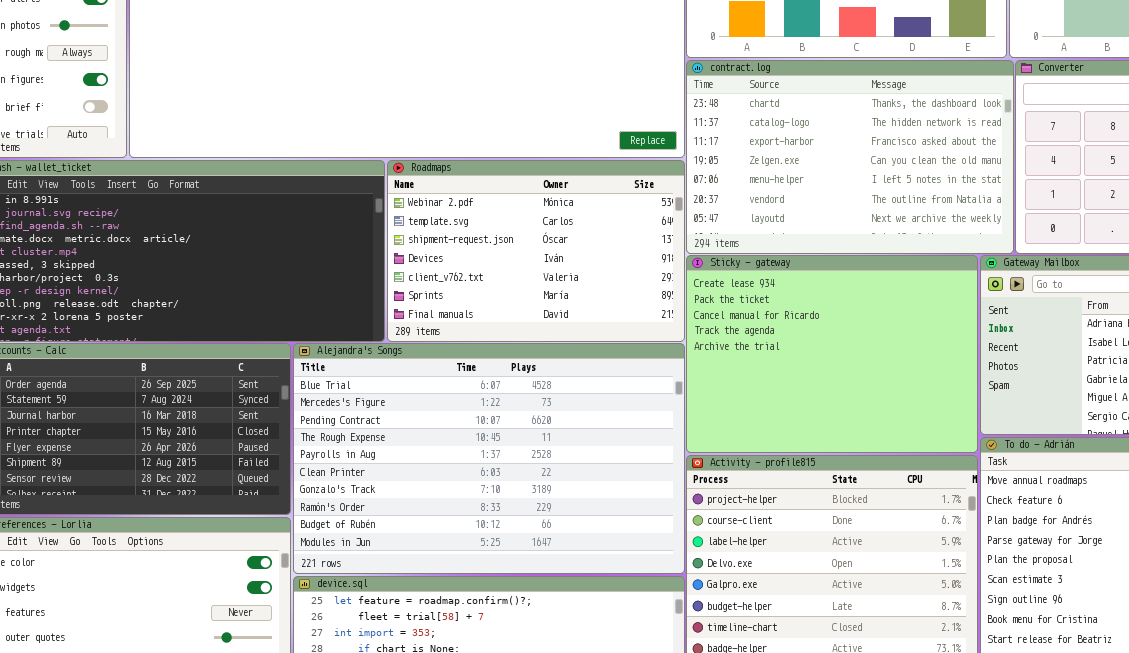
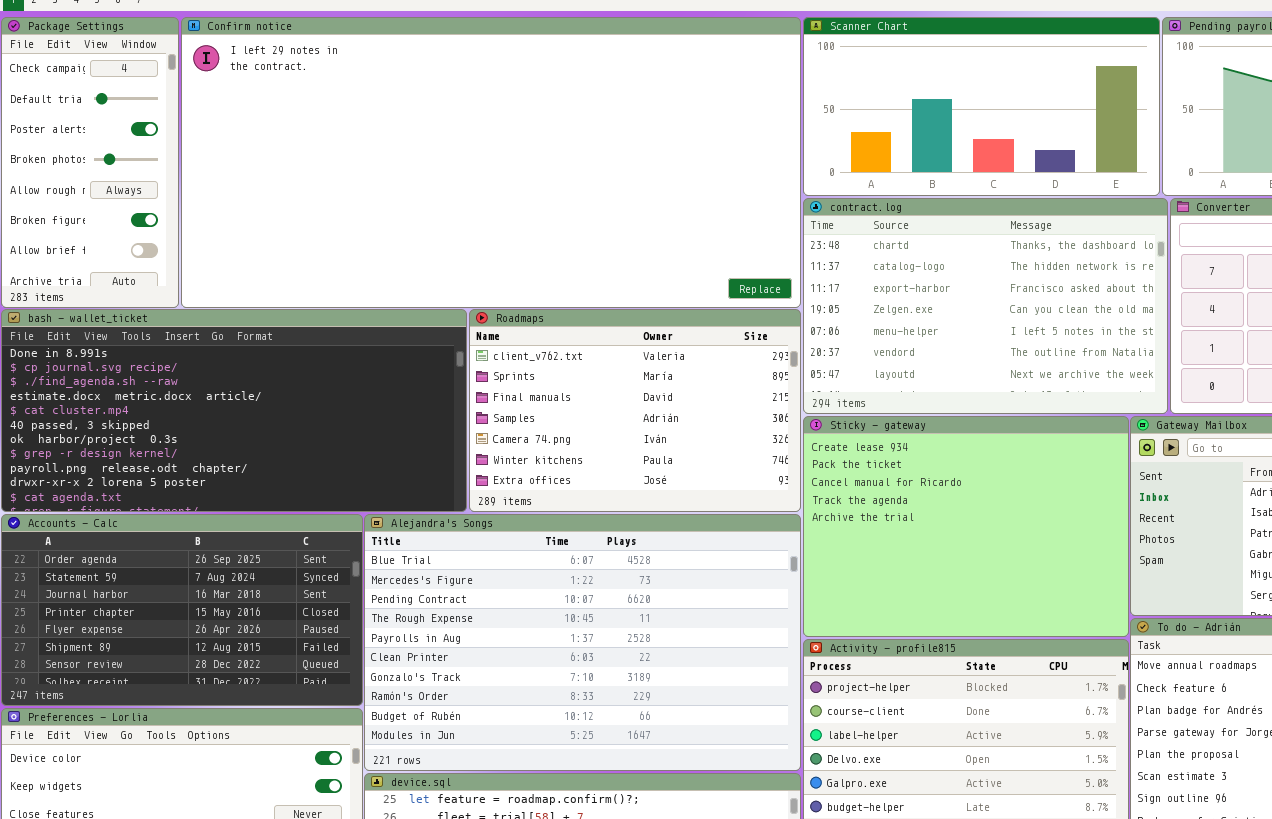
Roadmaps: [387,160,685,342] -> [469,309,801,512], scrolled down 4 rows

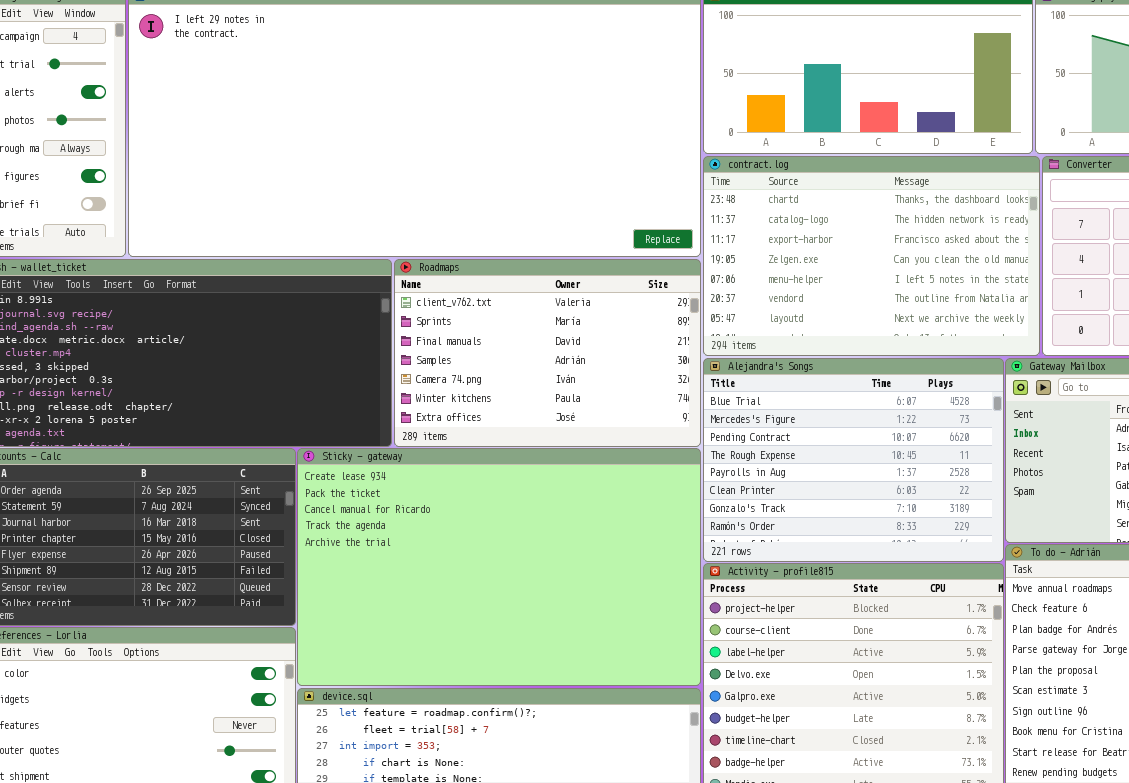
Sticky - gateway: [803,416,1129,637] -> [297,448,701,686], moved, resized
Alejandra's Songs: [364,514,801,771] -> [703,358,1004,562], moved, resized

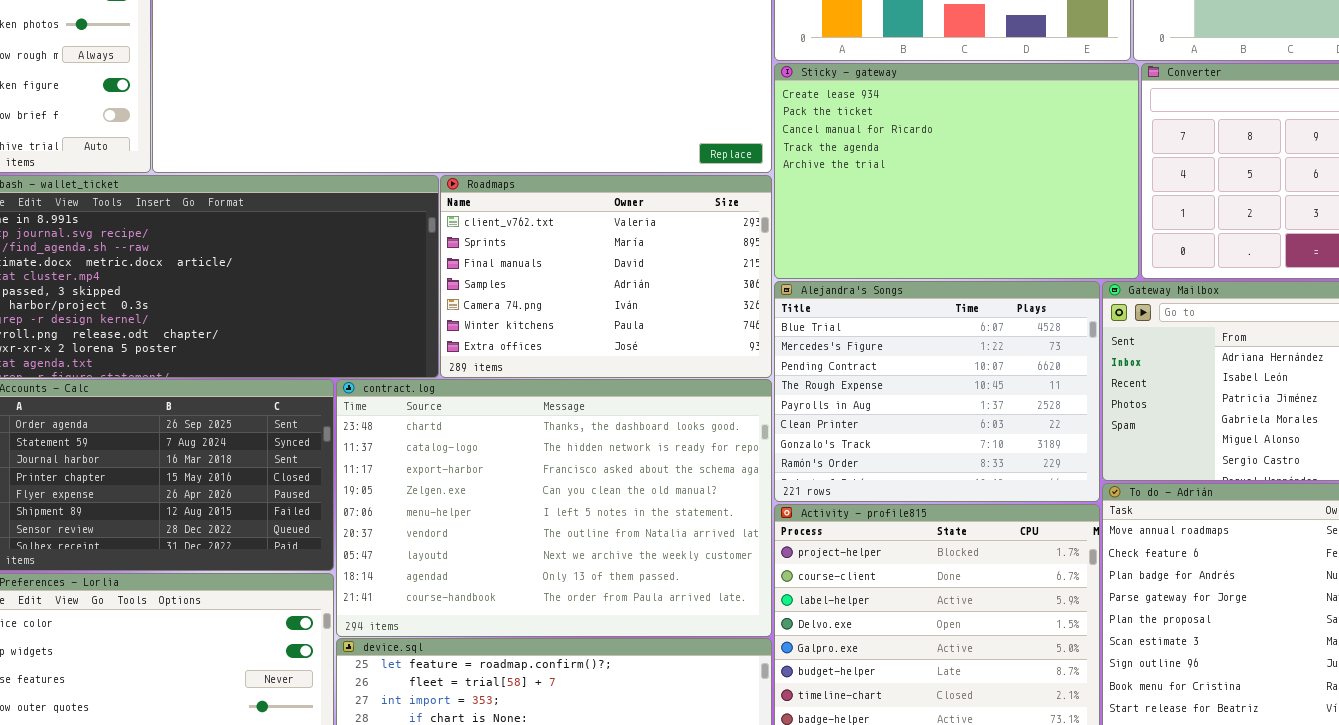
contract.log: [703,156,1040,356] -> [336,379,772,637], moved, resized
Sticky - gateway: [297,448,701,686] -> [774,63,1139,279], moved, resized

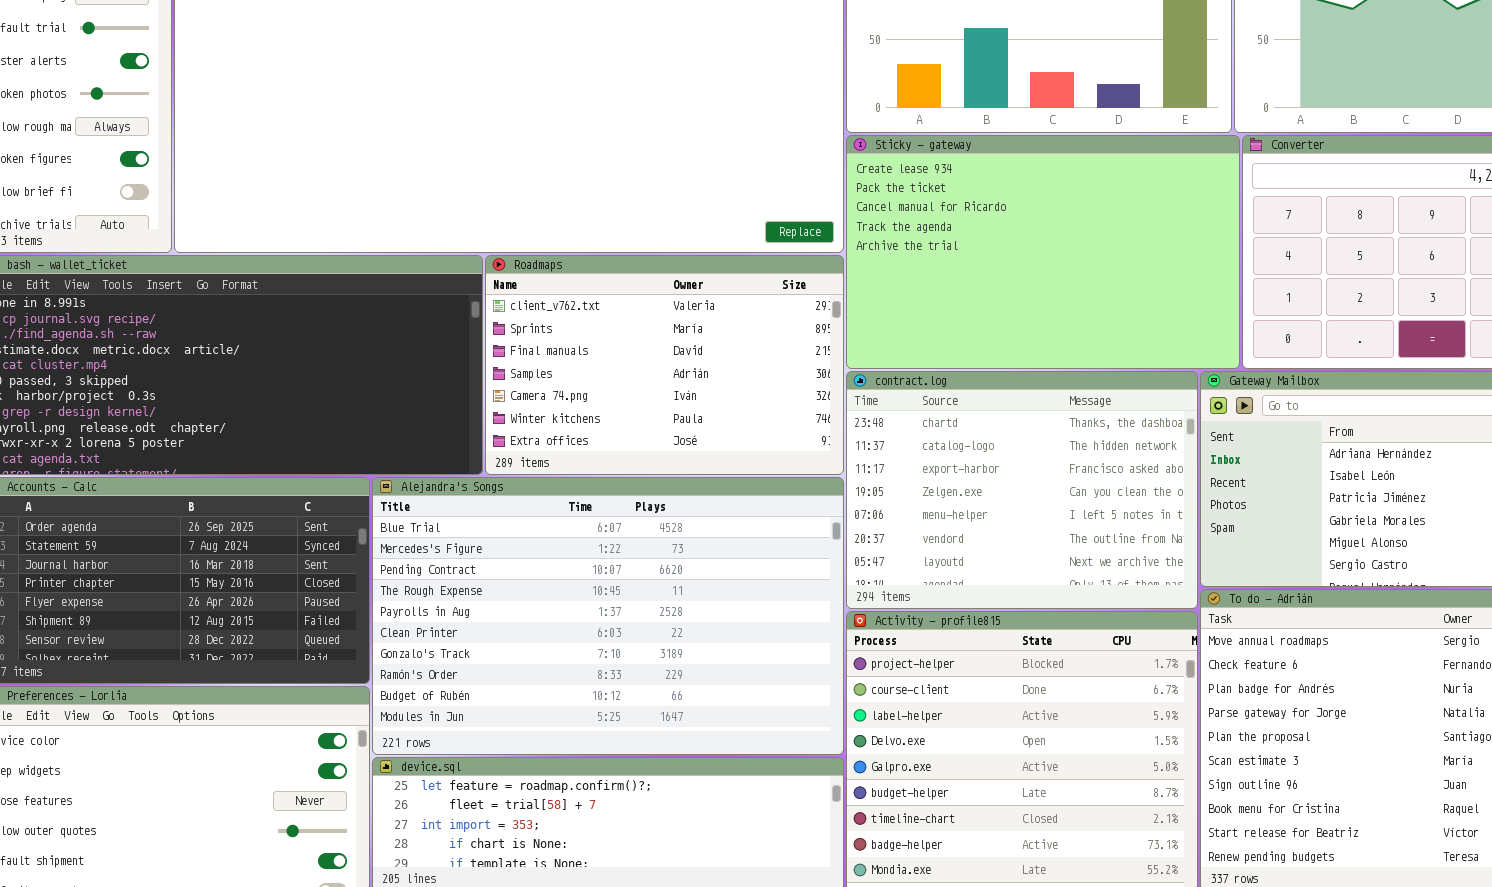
Alejandra's Songs: [774,281,1100,502] -> [372,477,844,755], moved, resized
contract.log: [336,379,772,637] -> [846,371,1198,609], moved, resized

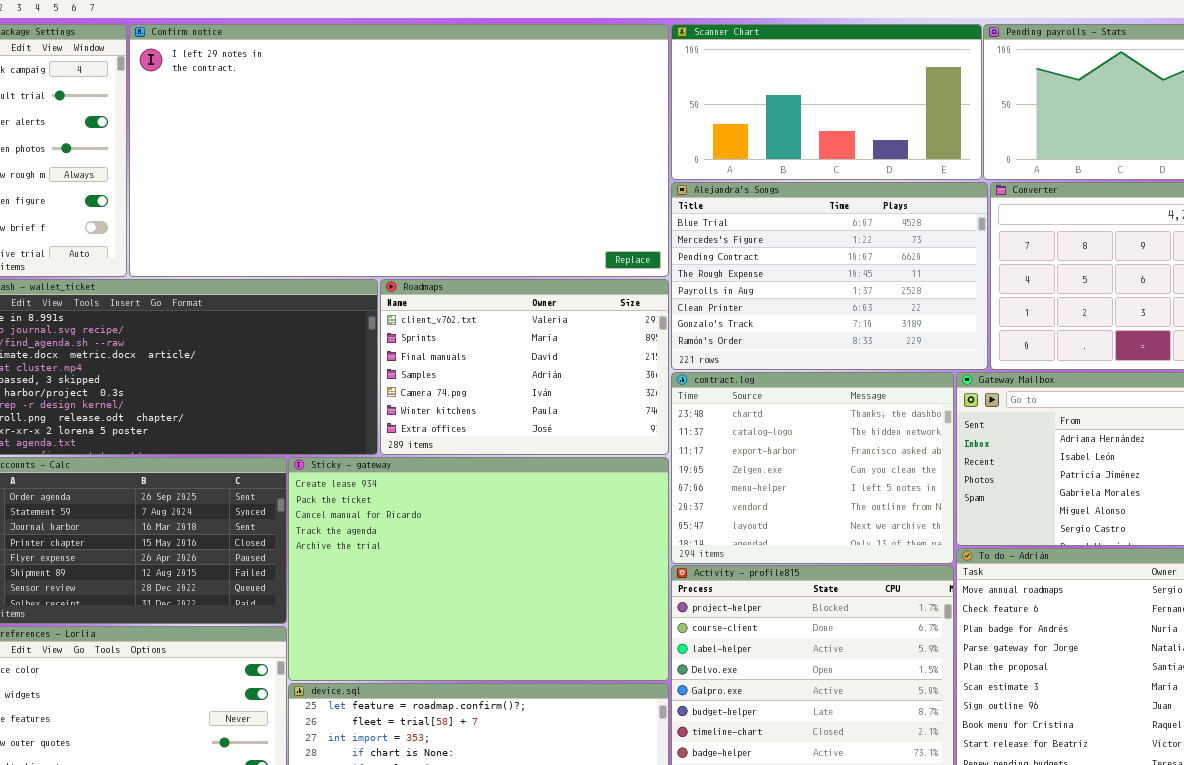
Sticky - gateway: [846,135,1240,369] -> [288,457,669,681], moved, resized
Alejandra's Songs: [372,477,844,755] -> [671,182,988,370], moved, resized

